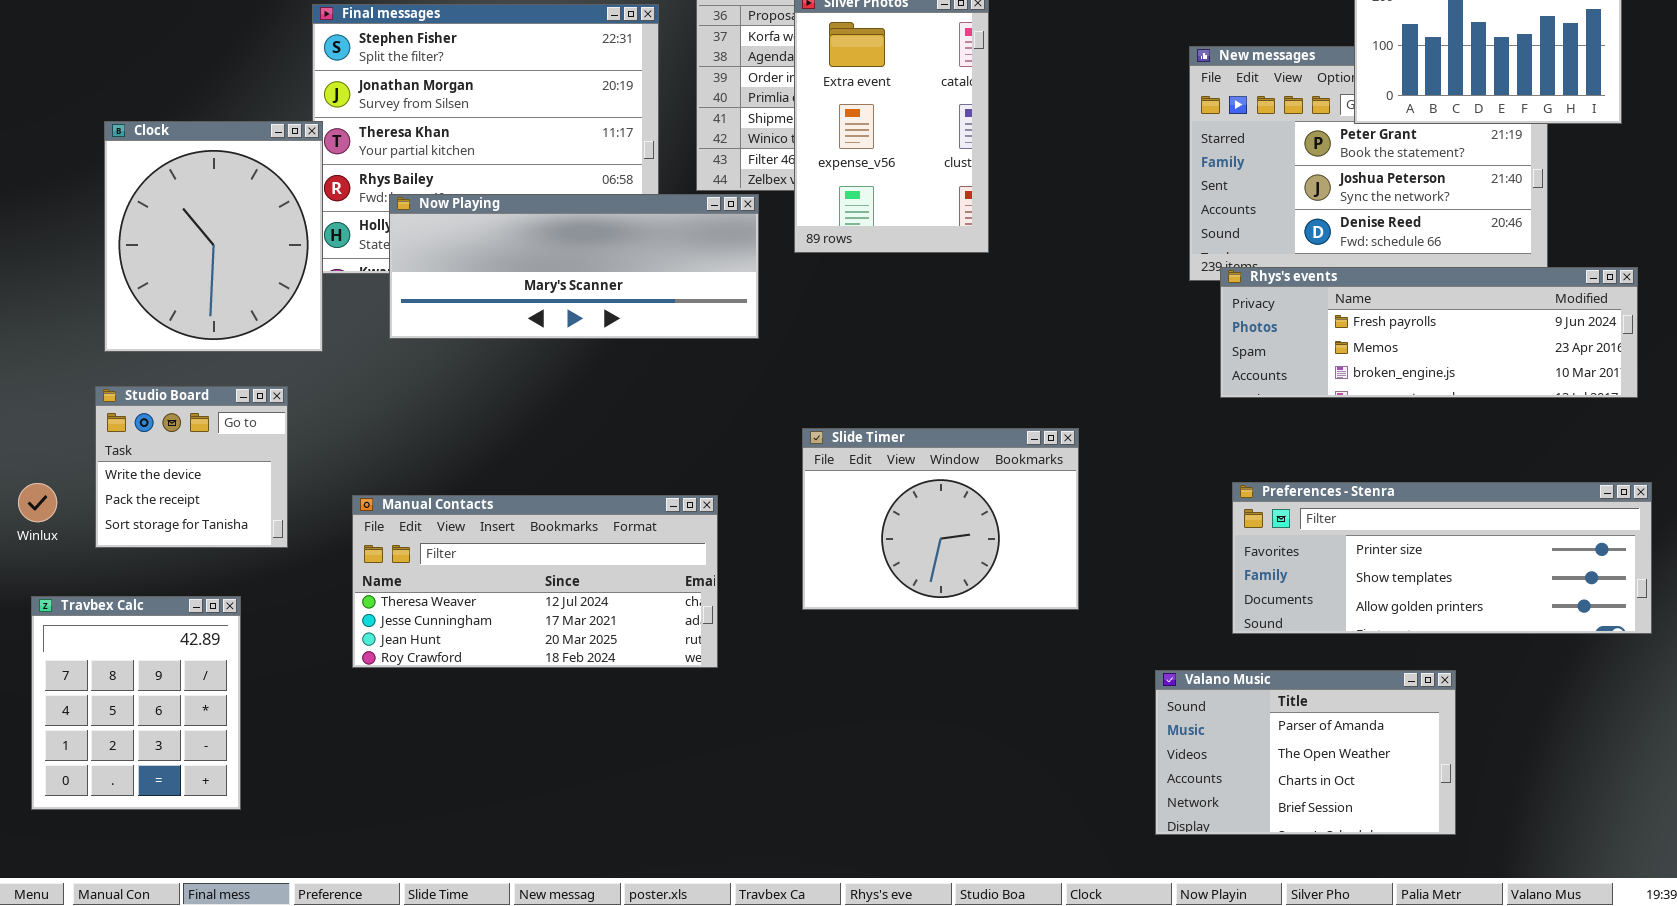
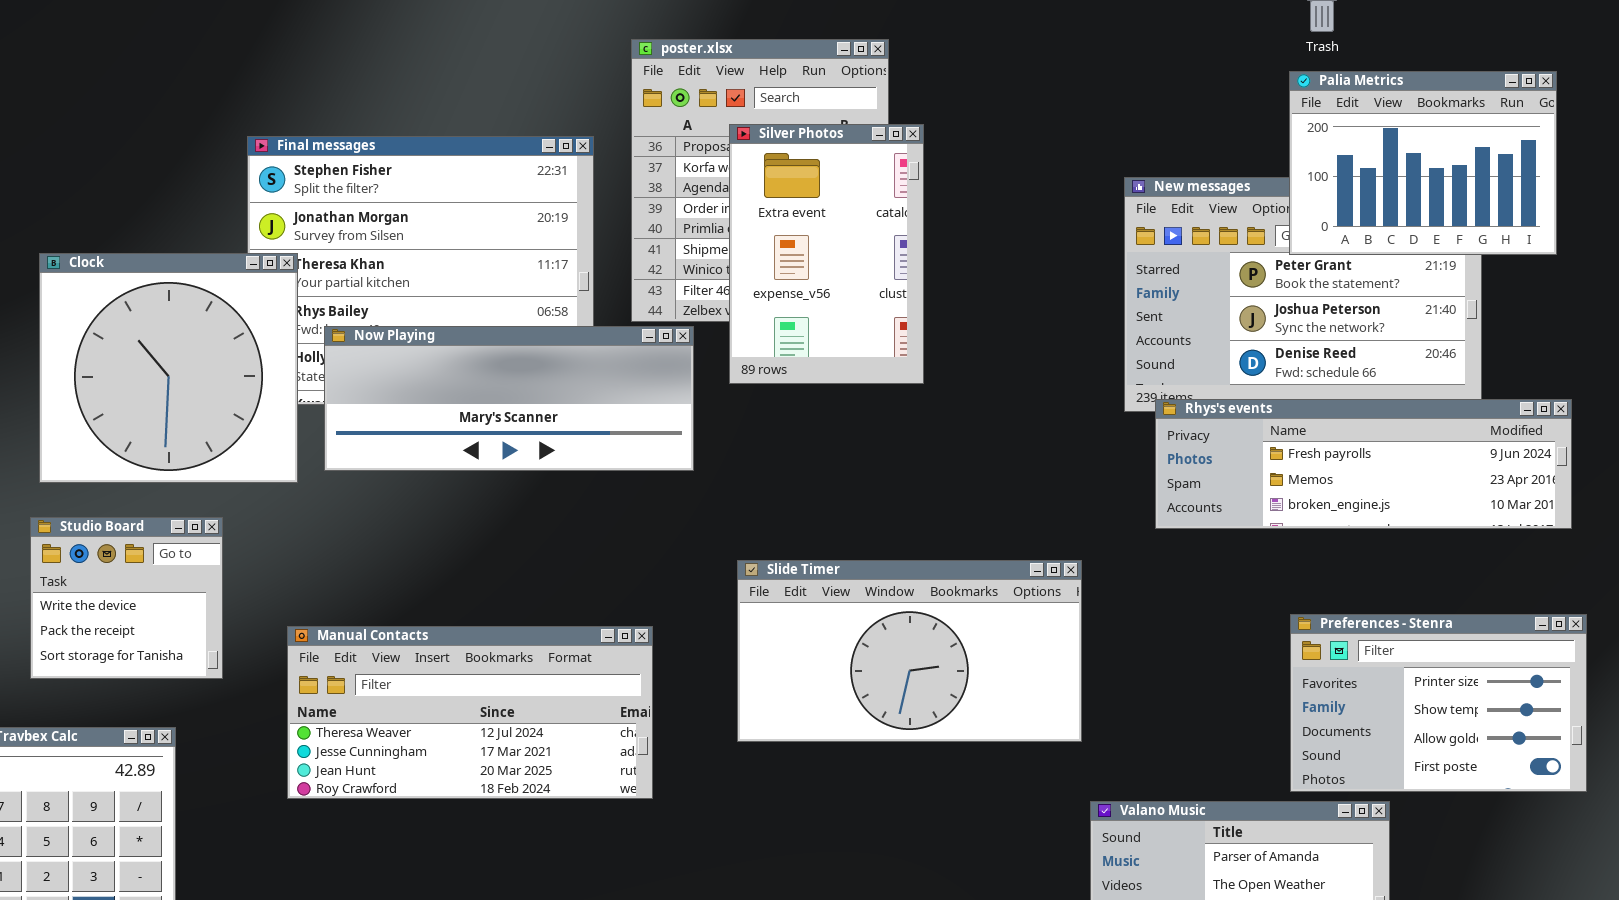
Clock: [104,121,323,352] -> [39,253,298,483], resized
Slide Timer: [802,428,1079,610] -> [737,560,1082,742], resized
Preferences - Stenra: [1232,482,1652,634] -> [1290,614,1587,792], resized

